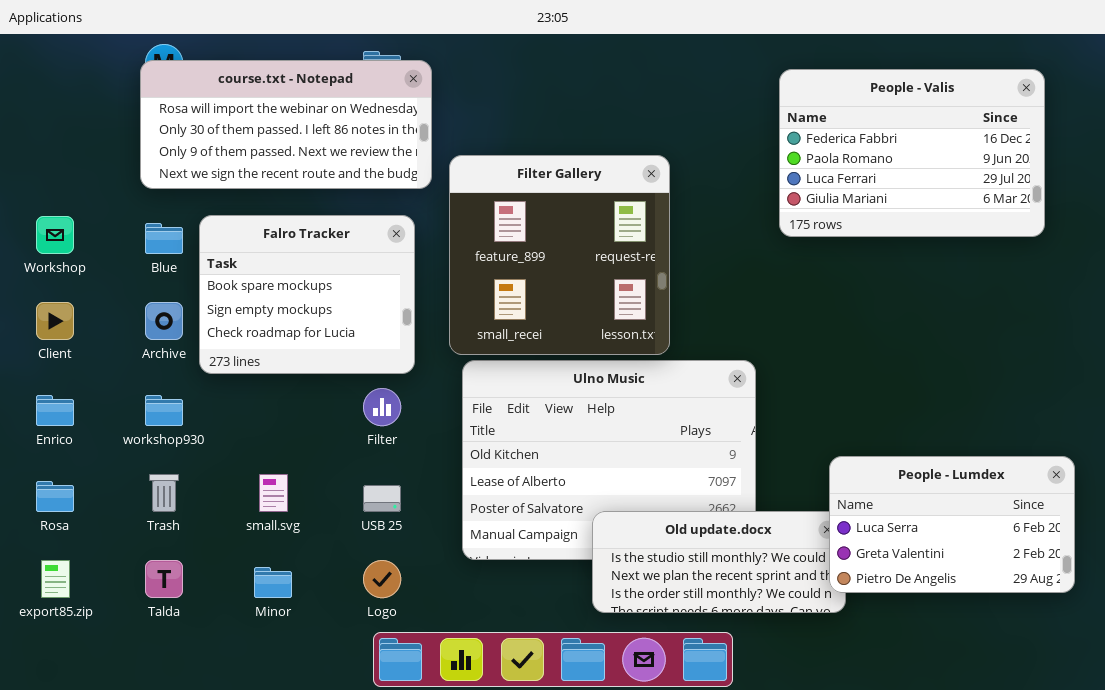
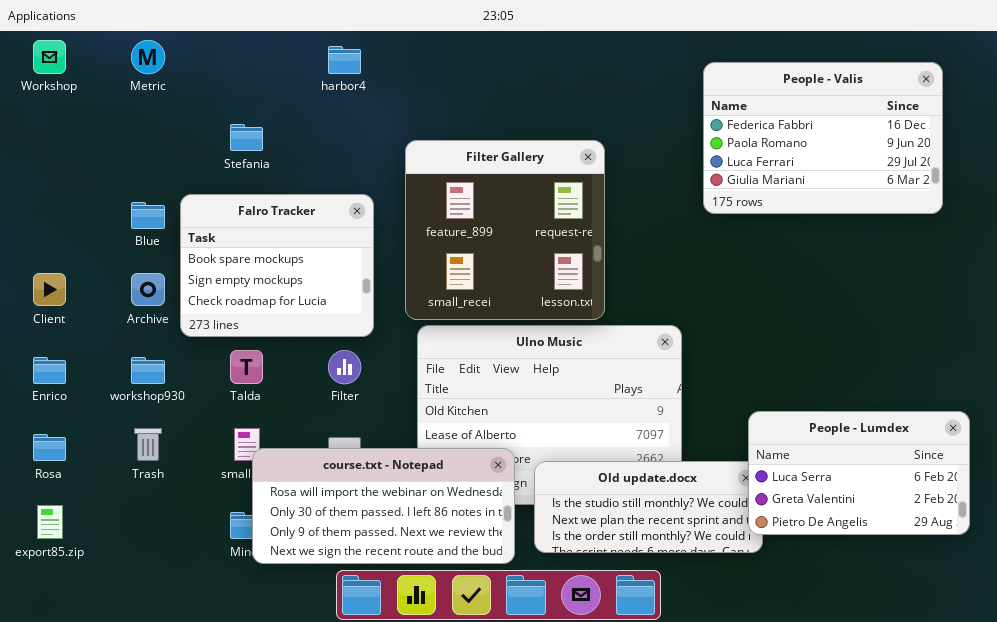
course.txt - Notepad: [140,60,432,189] -> [252,448,515,564], moved
Workshop: [36,216,74,254] -> [33,40,66,74], moved
Talda: [145,560,183,598] -> [230,350,263,384], moved

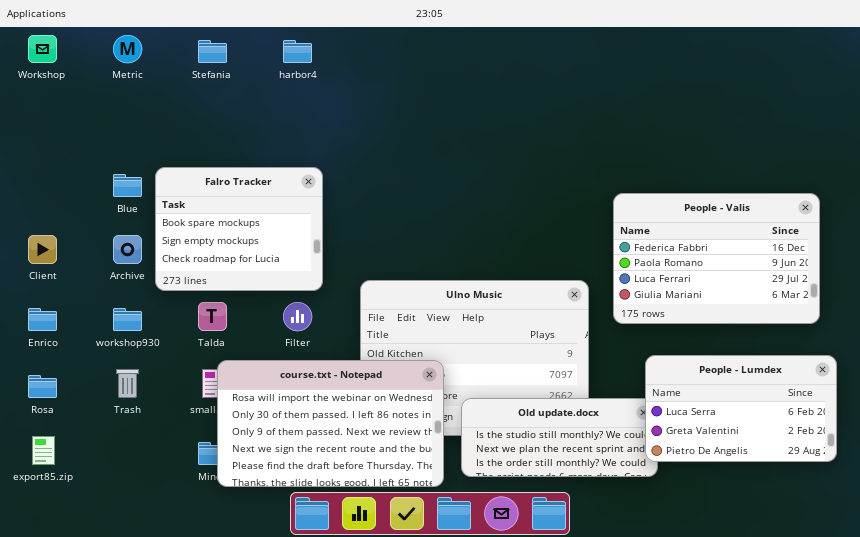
People - Valis: [703,62,943,214] -> [613,193,820,324], moved
Stefania: [230,124,263,151] -> [198,40,227,63], moved
Filter Gallery: [405,140,605,320] -> none, closed
course.txt - Notepad: [252,448,515,564] -> [217,360,444,487], resized

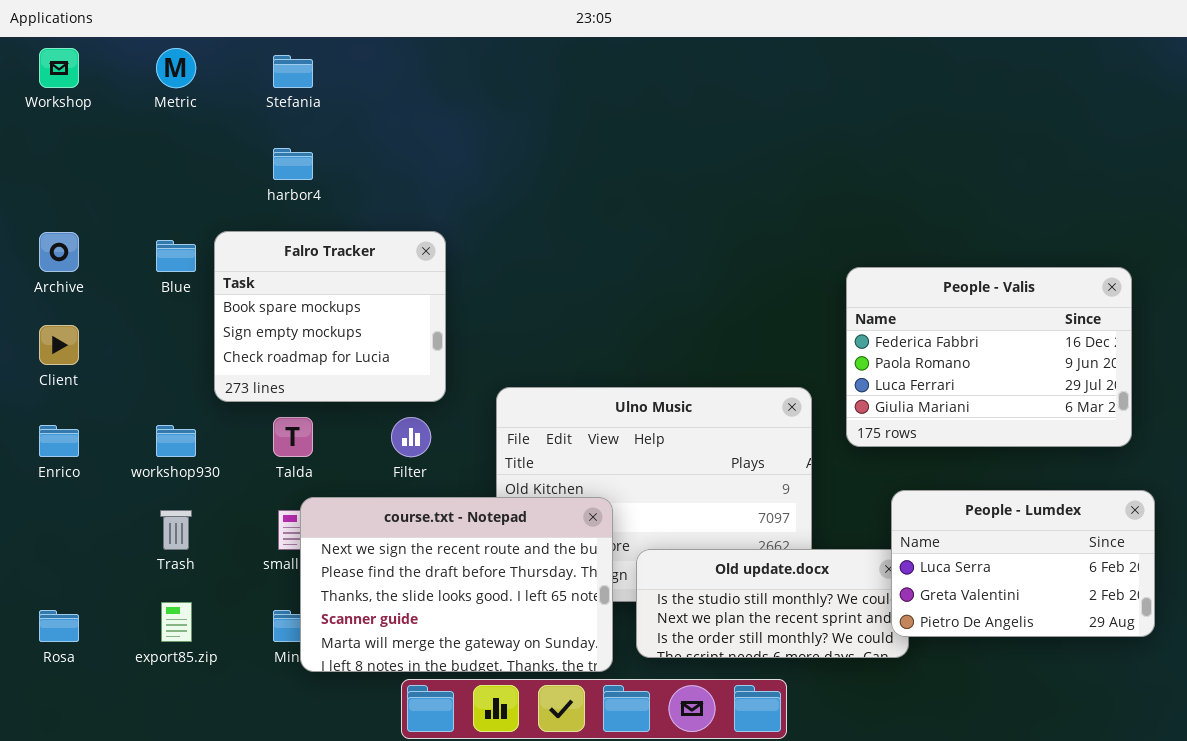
harbor4: [283,40,312,63] -> [273,148,313,180], moved
Archive: [113,235,142,264] -> [39,232,79,272], moved
course.txt - Notepad: [217,360,444,487] -> [300,497,613,672], scrolled down 3 rows
Rosa: [28,375,57,398] -> [39,610,79,642], moved
export85.zip: [32,436,55,465] -> [161,602,192,642], moved

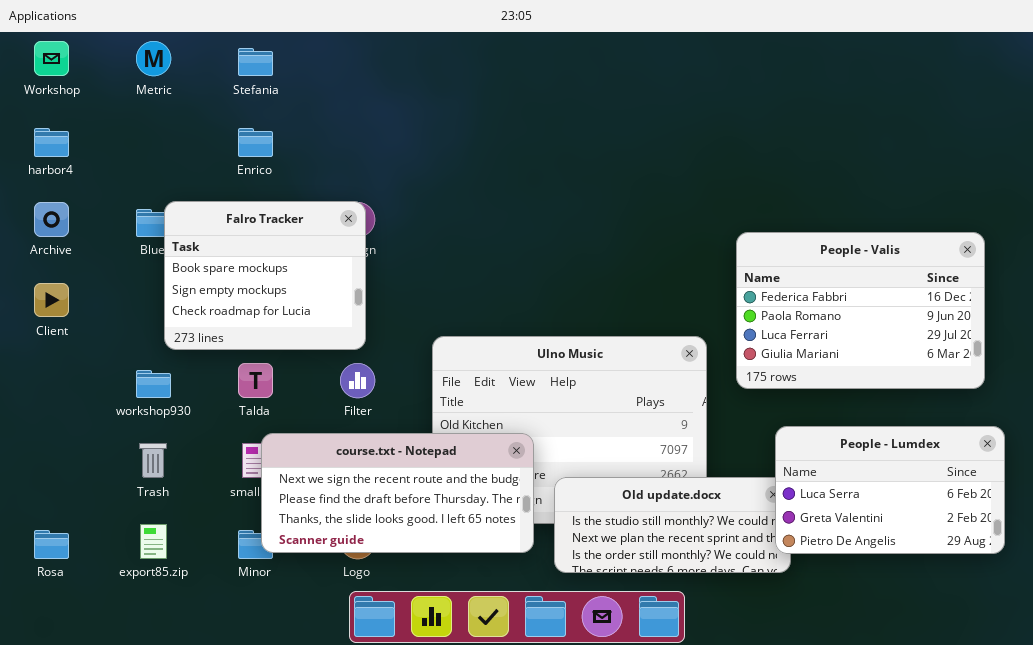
harbor4: [273,148,313,180] -> [34,128,69,157], moved
Falro Tracker: [214,231,446,402] -> [164,201,366,350], moved
Enrico: [39,425,79,457] -> [238,128,273,157], moved
course.txt - Notepad: [300,497,613,672] -> [261,433,534,553], resized

